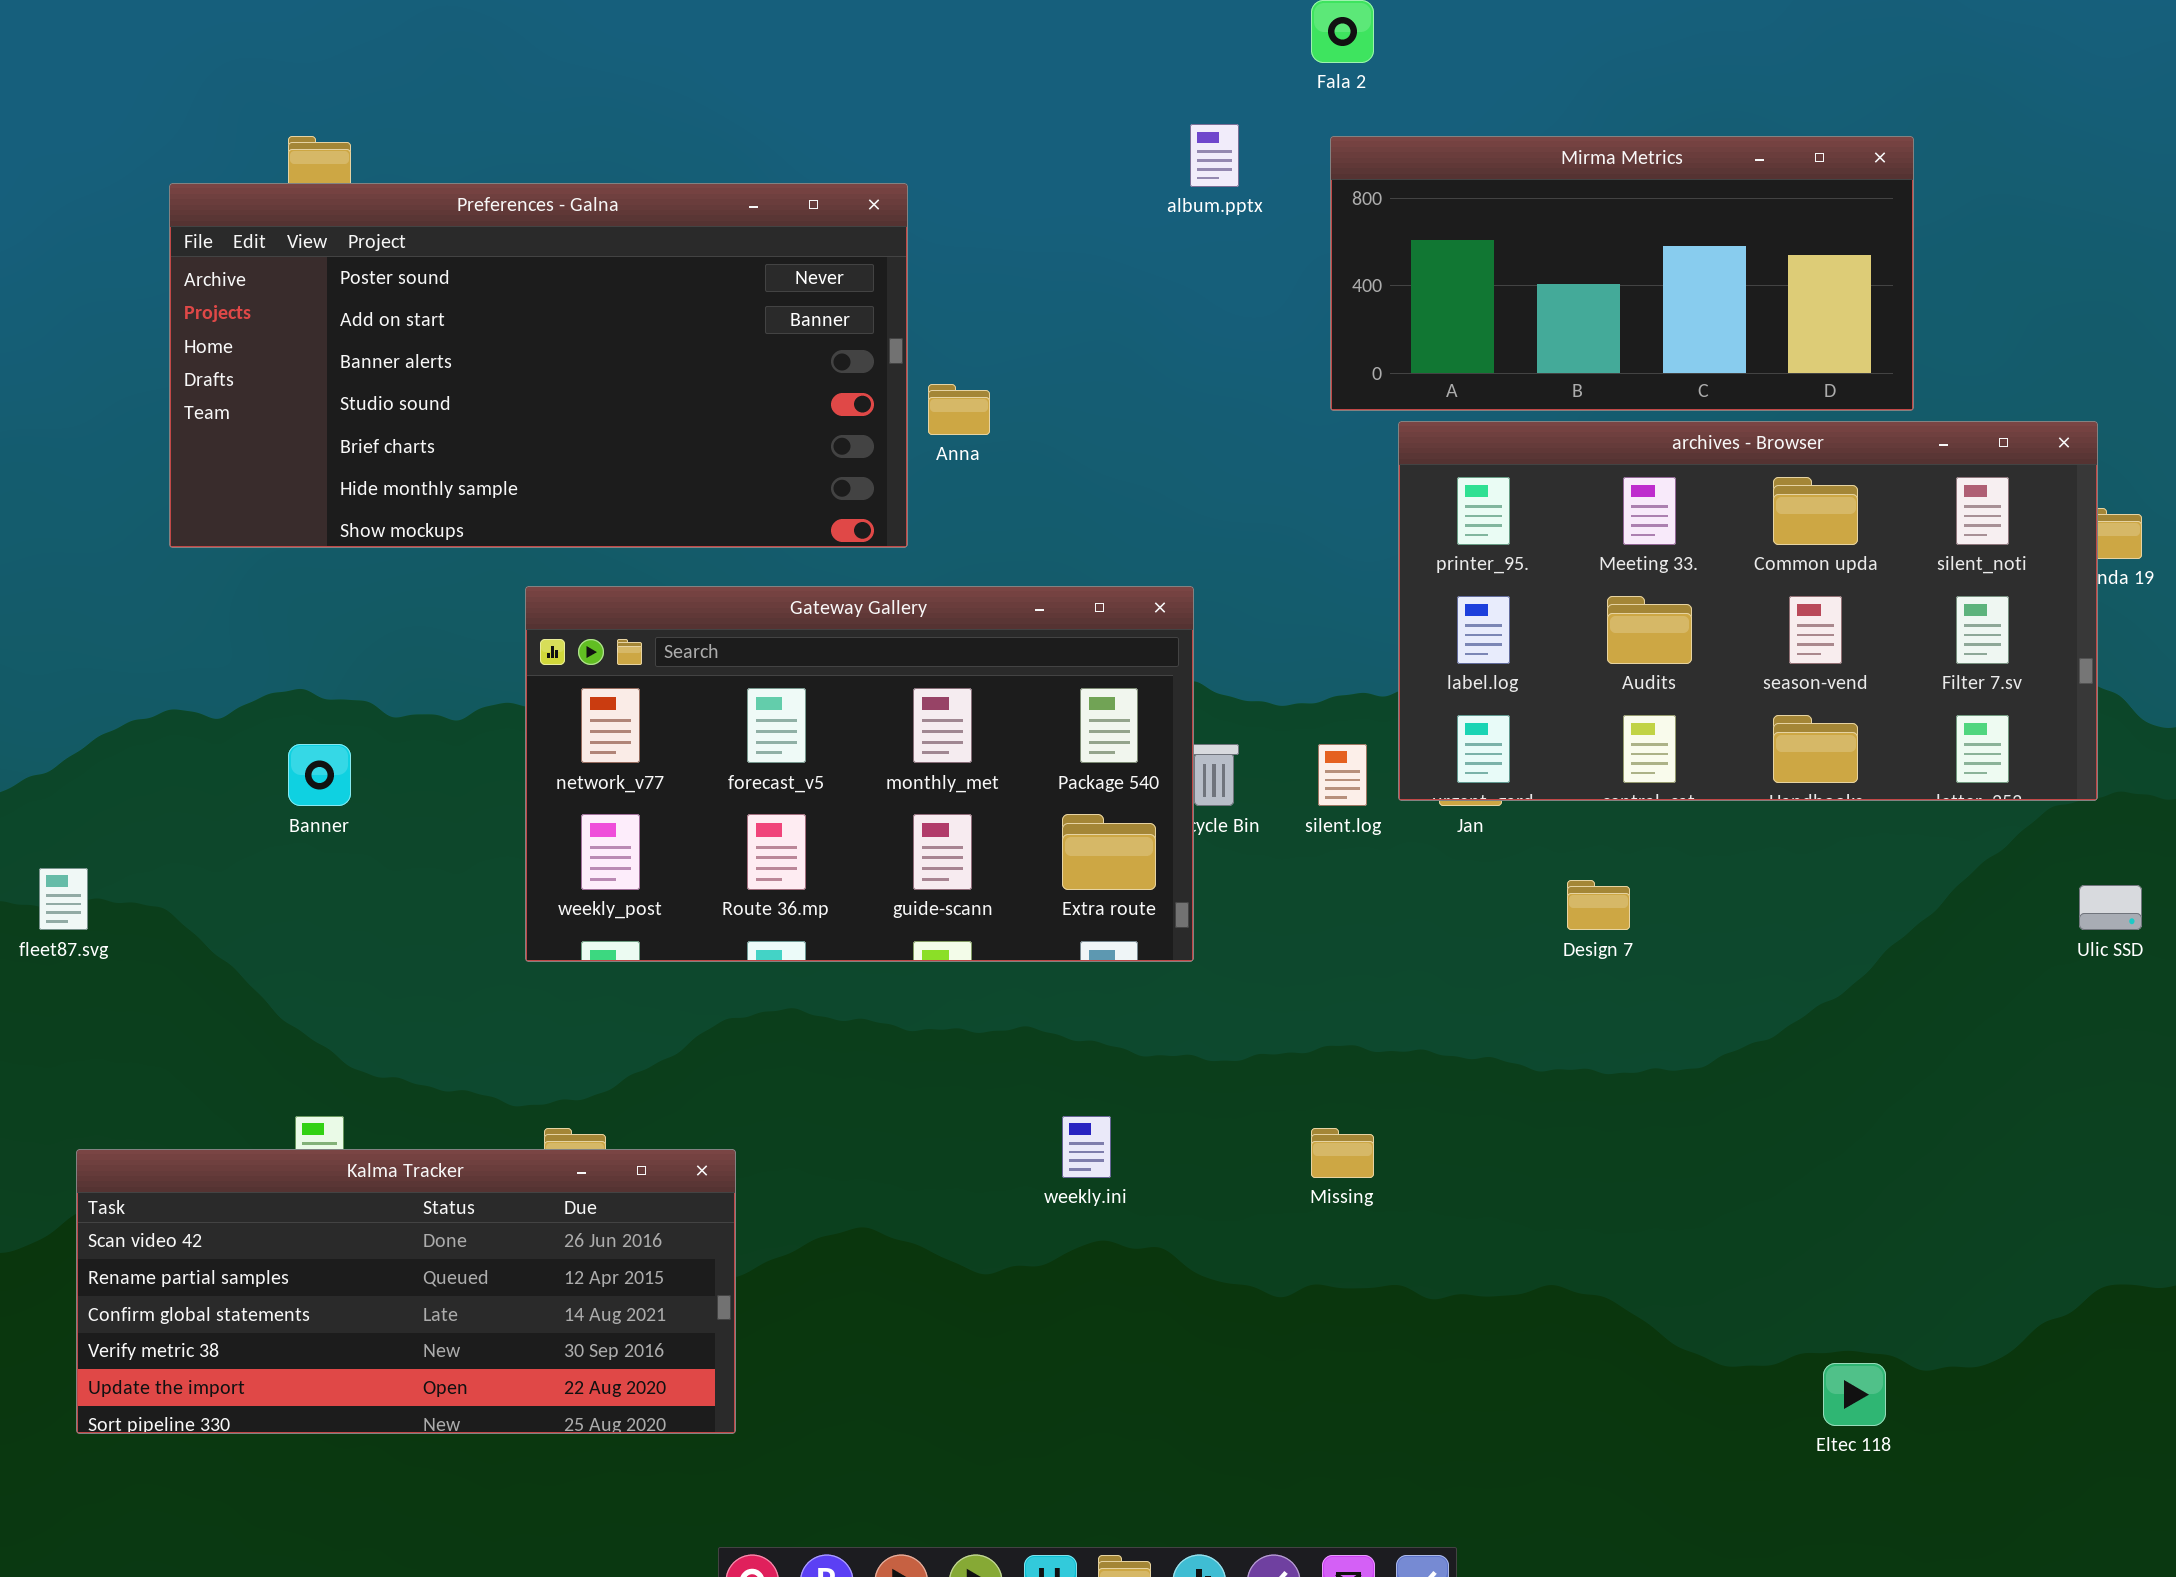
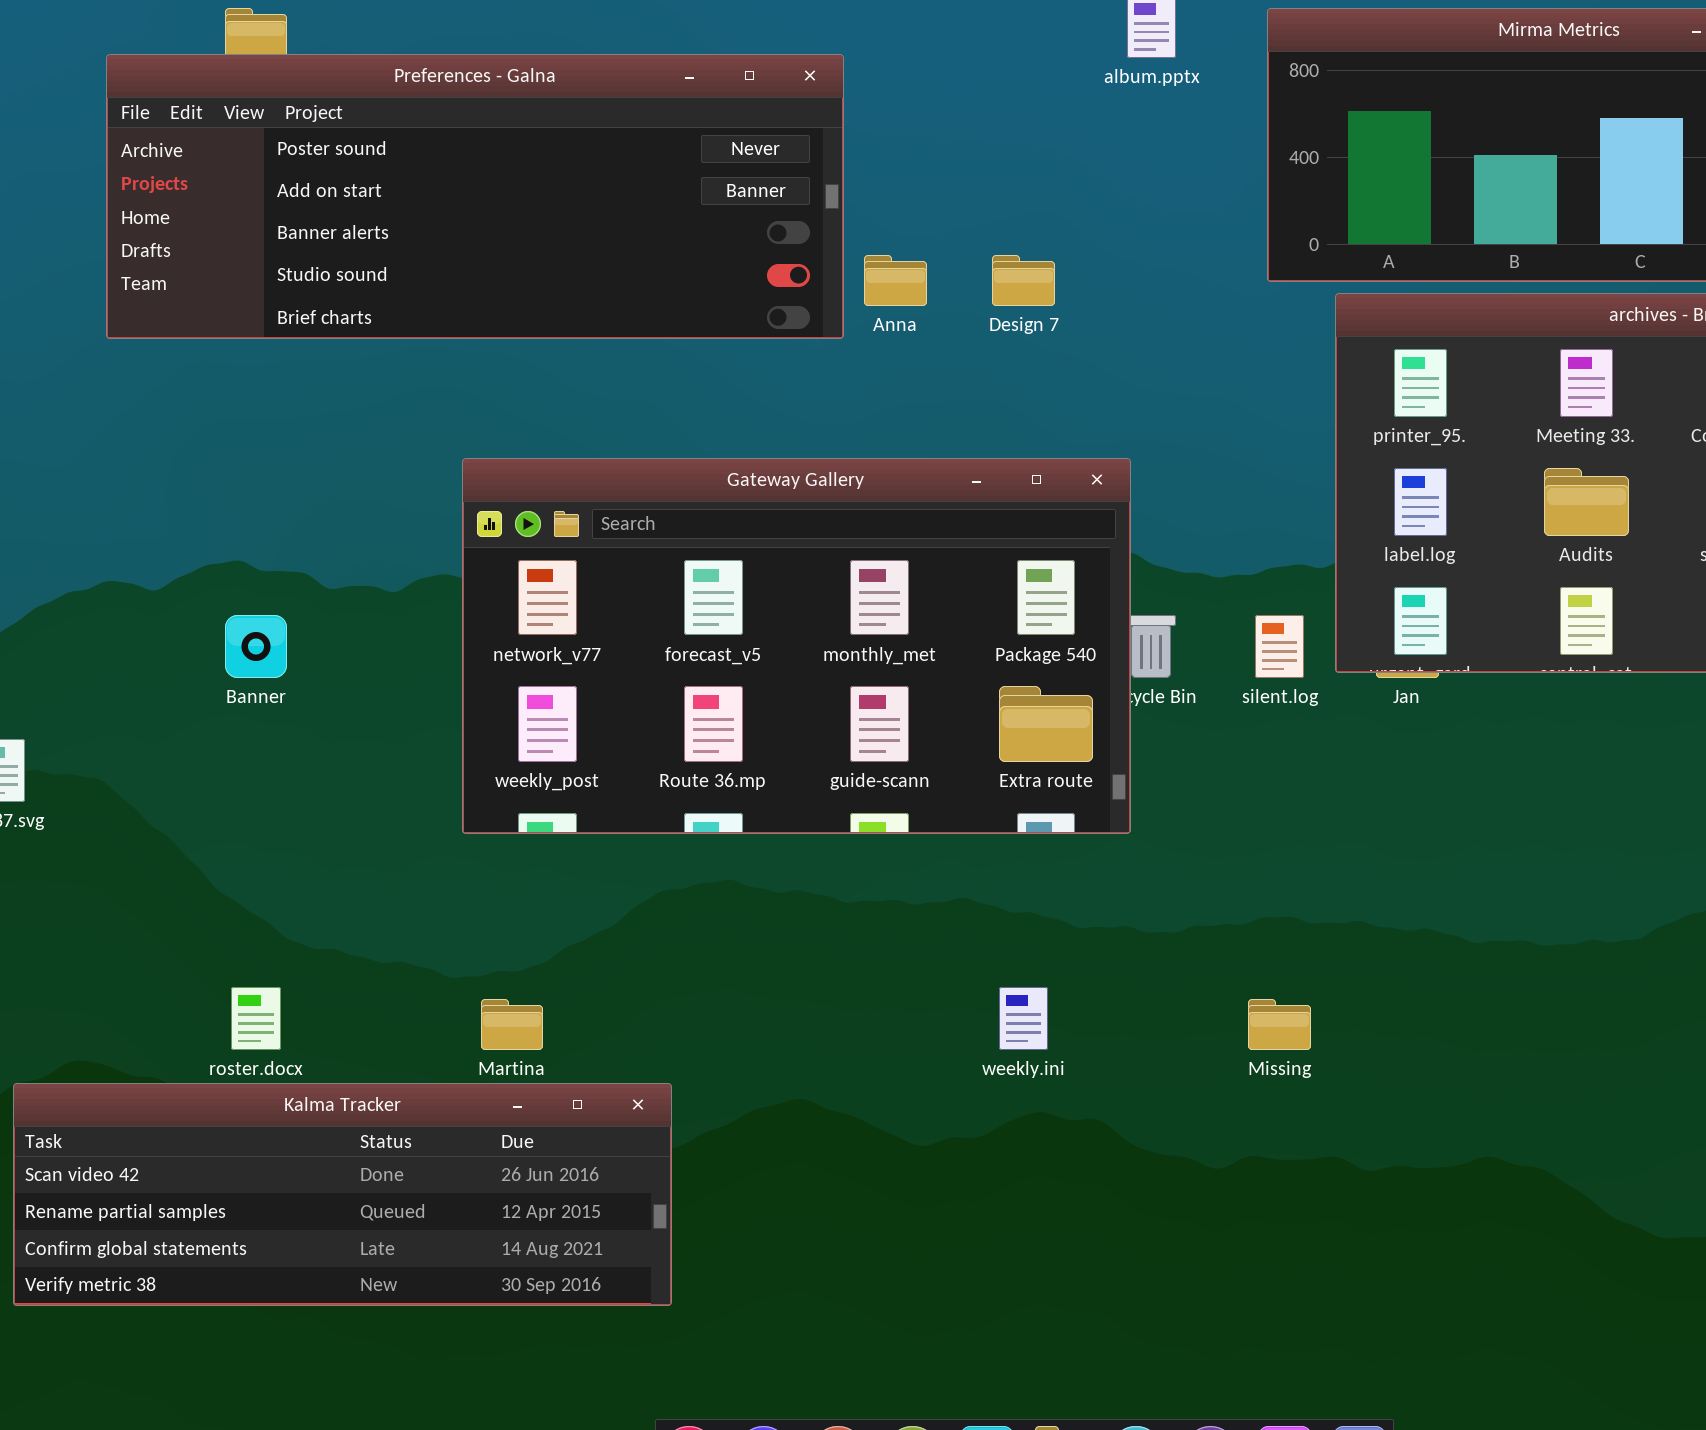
Preferences - Galna: [169,183,908,548] -> [106,54,844,339], resized
Design 7: [1567,880,1630,930] -> [992,255,1055,306], moved
Kalma Tracker: [76,1149,736,1434] -> [13,1083,672,1306], resized

